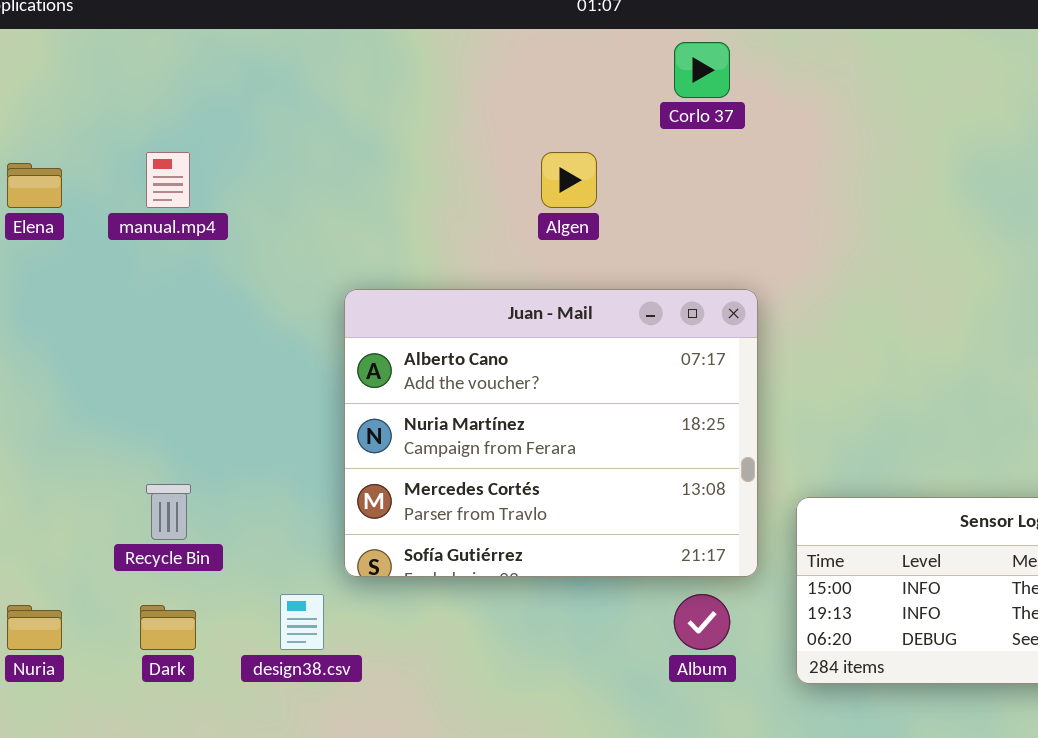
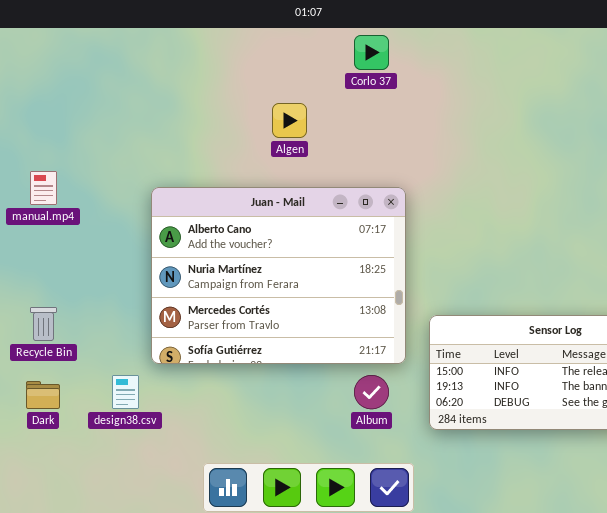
manual.mp4: [146,152,190,208] -> [30,171,57,205], moved

